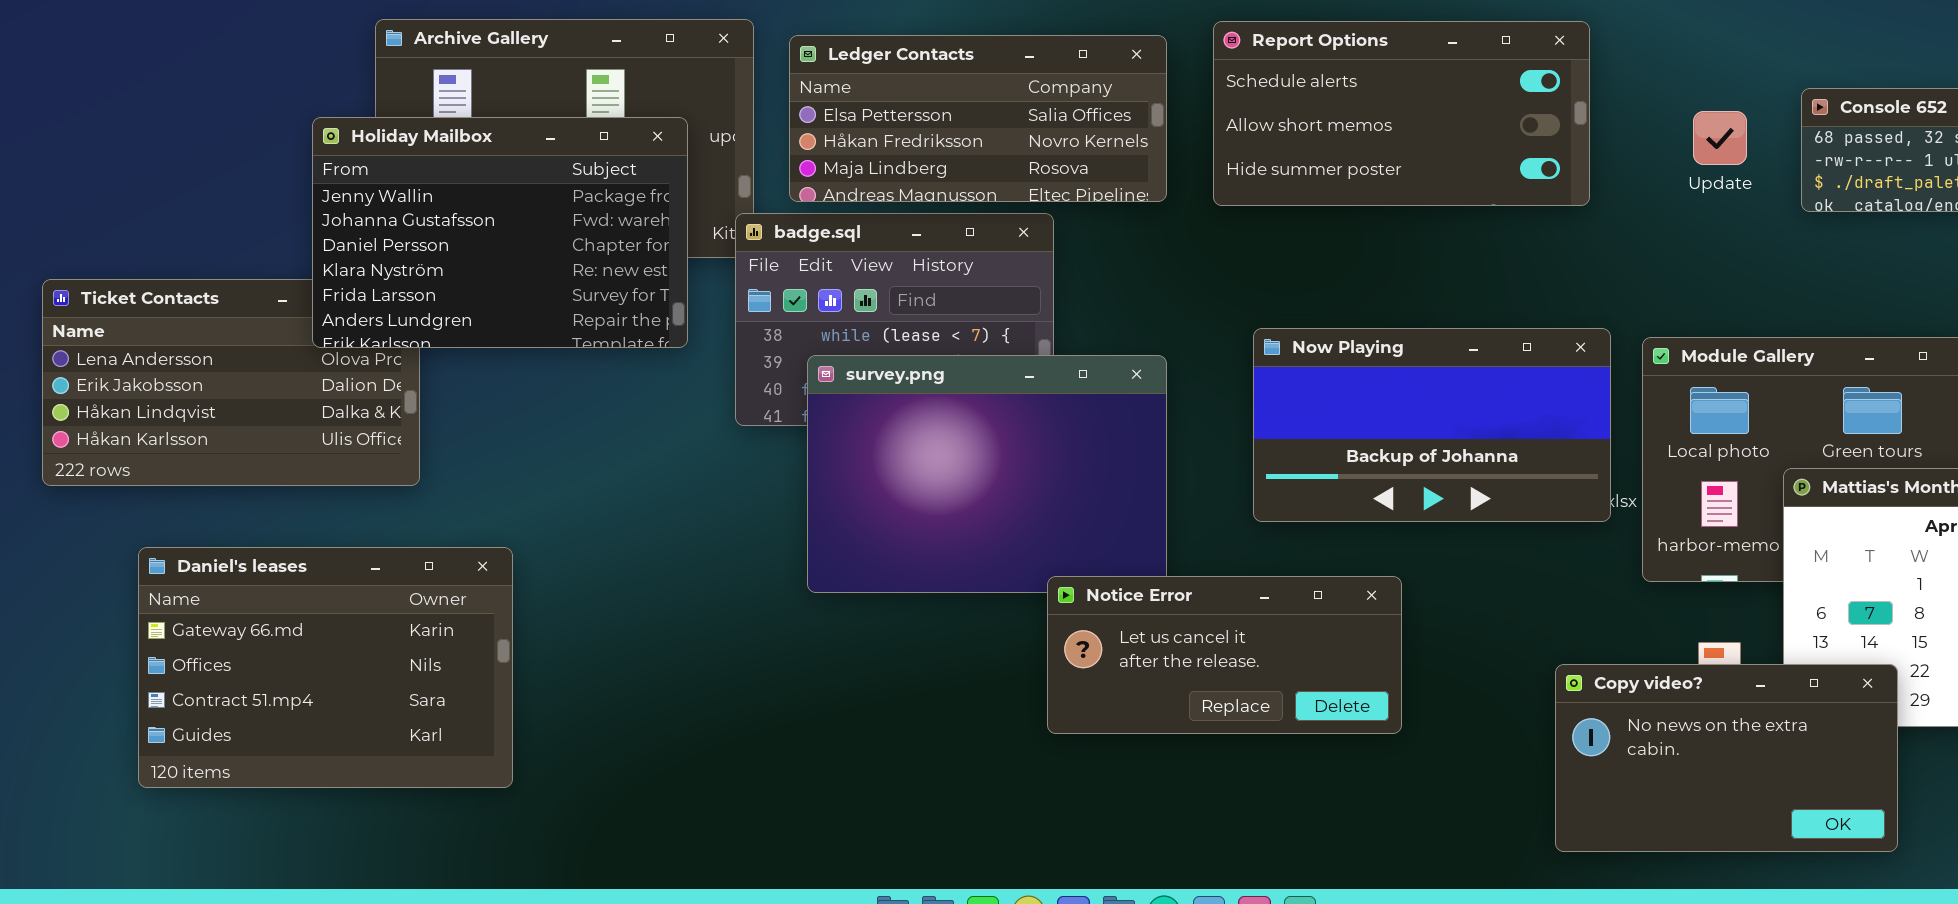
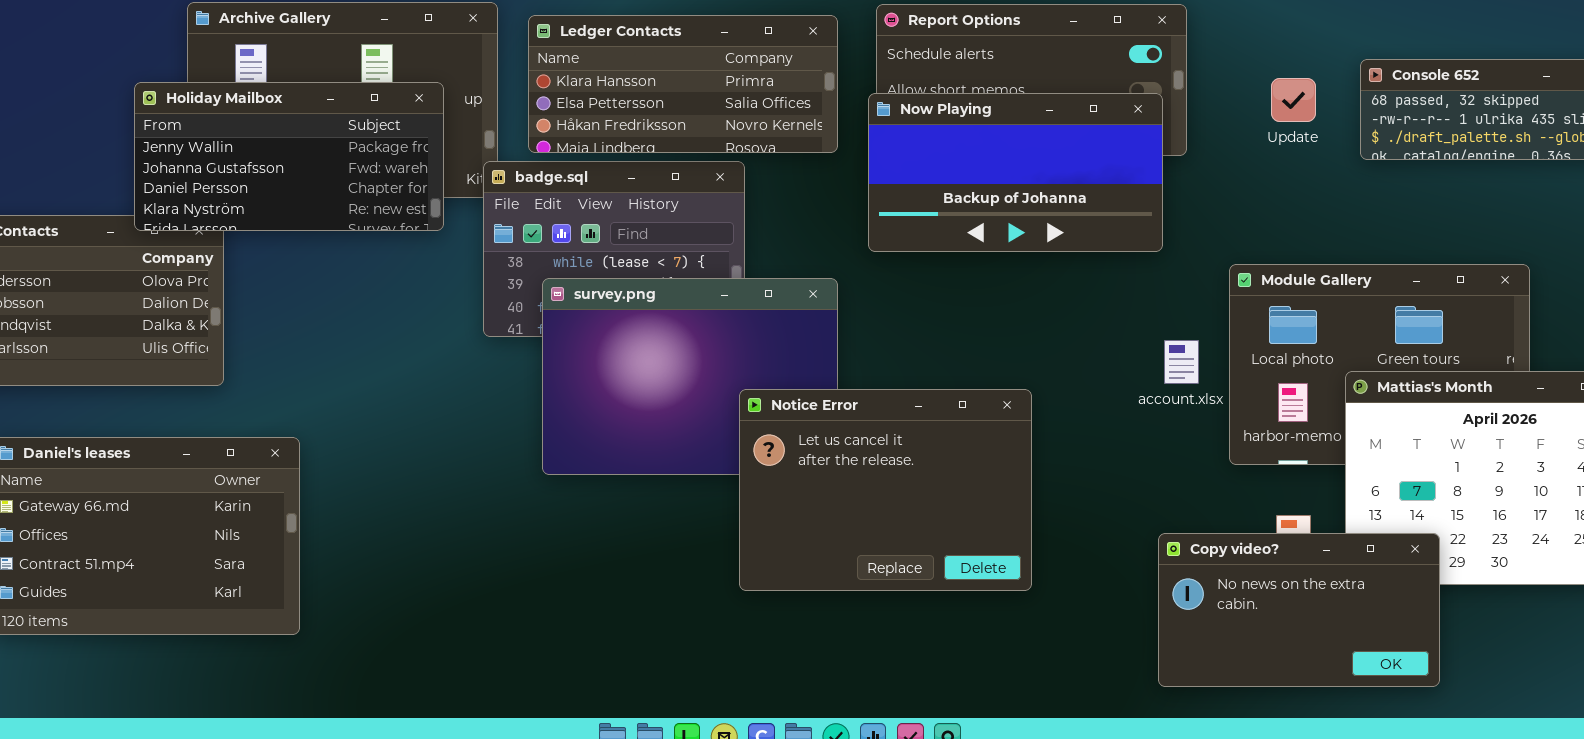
Ledger Contacts: [789,35,1167,202] -> [528,15,838,153], scrolled up 1 row
Holiday Mailbox: [312,117,688,348] -> [134,82,444,231], resized
Now Playing: [1253,328,1611,522] -> [868,93,1163,252], moved
Notice Error: [1047,576,1402,734] -> [739,389,1032,591], resized

